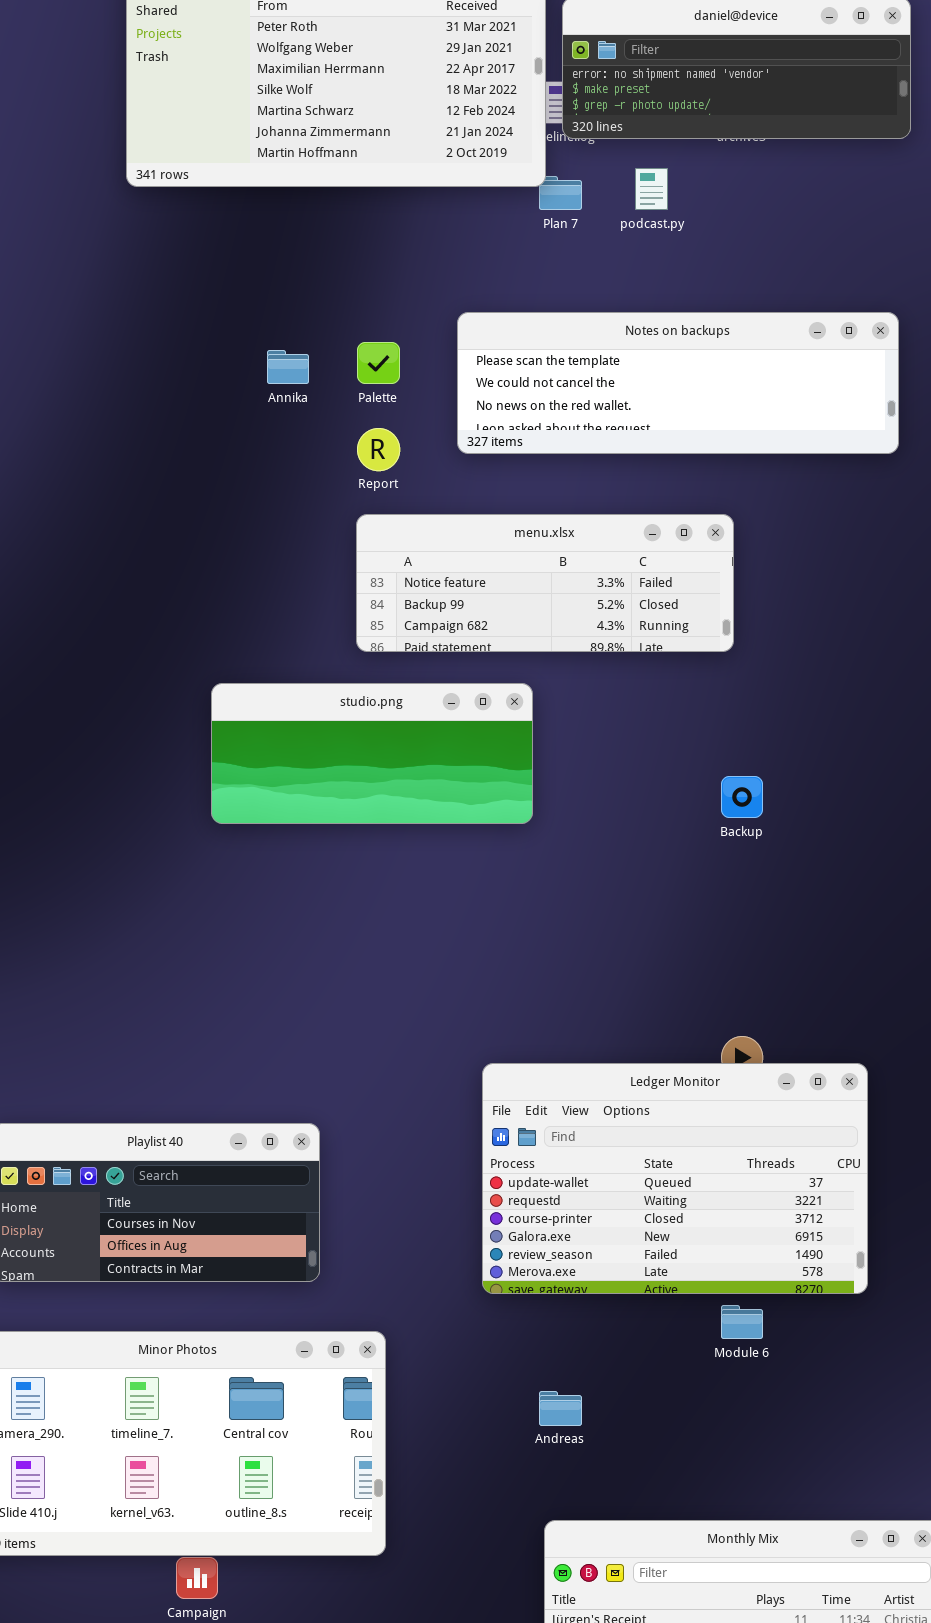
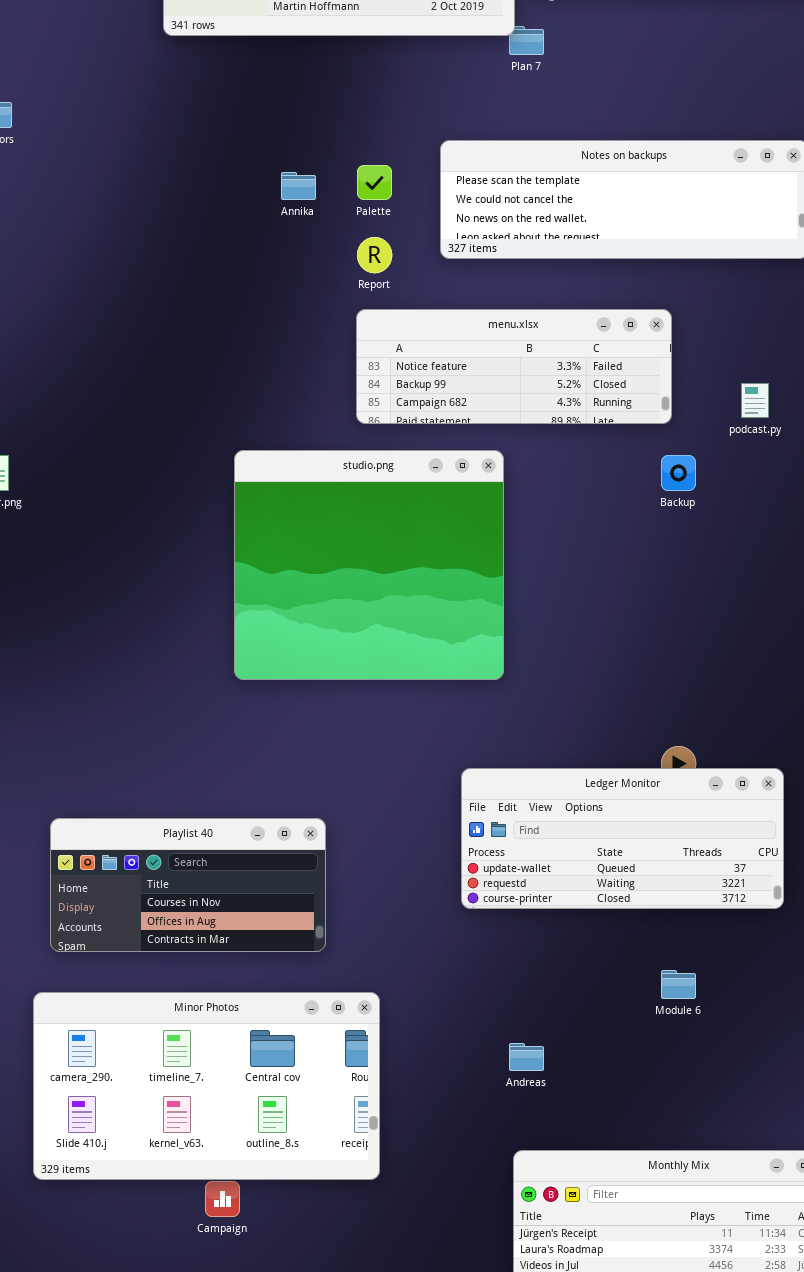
podcast.py: [635,168,668,210] -> [741,383,769,418], moved
studio.png: [211,683,533,824] -> [234,450,504,680], resized
Backup: [721,776,763,818] -> [661,455,696,491], moved
Ledger Monitor: [482,1063,868,1294] -> [461,768,784,909], resized

